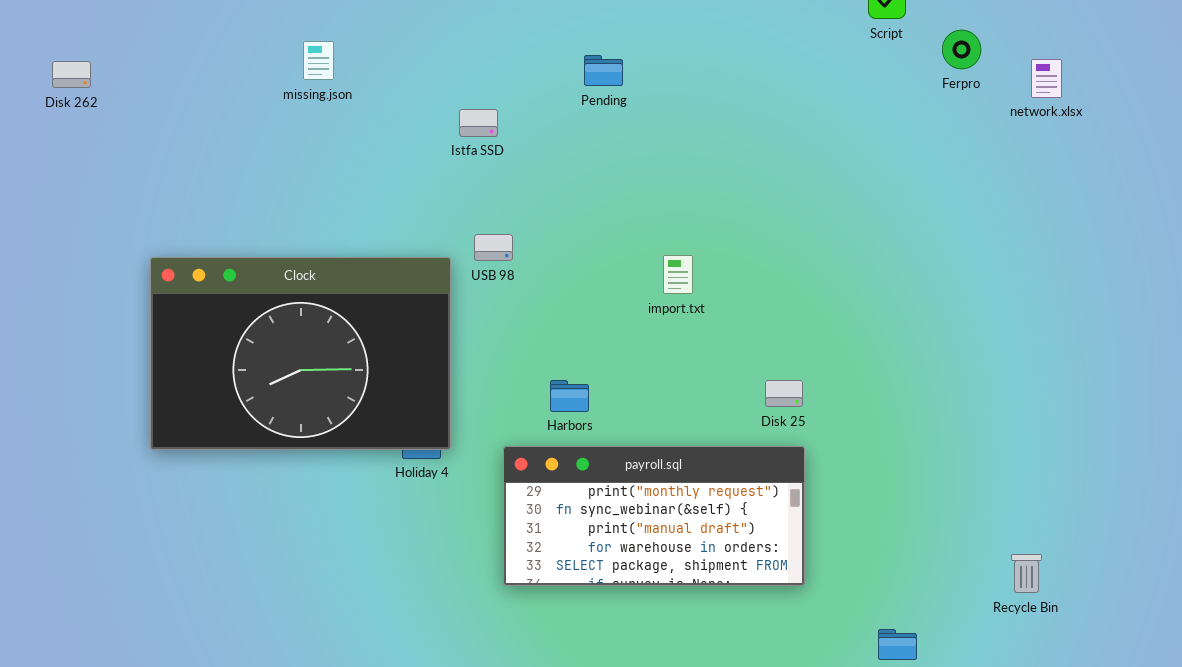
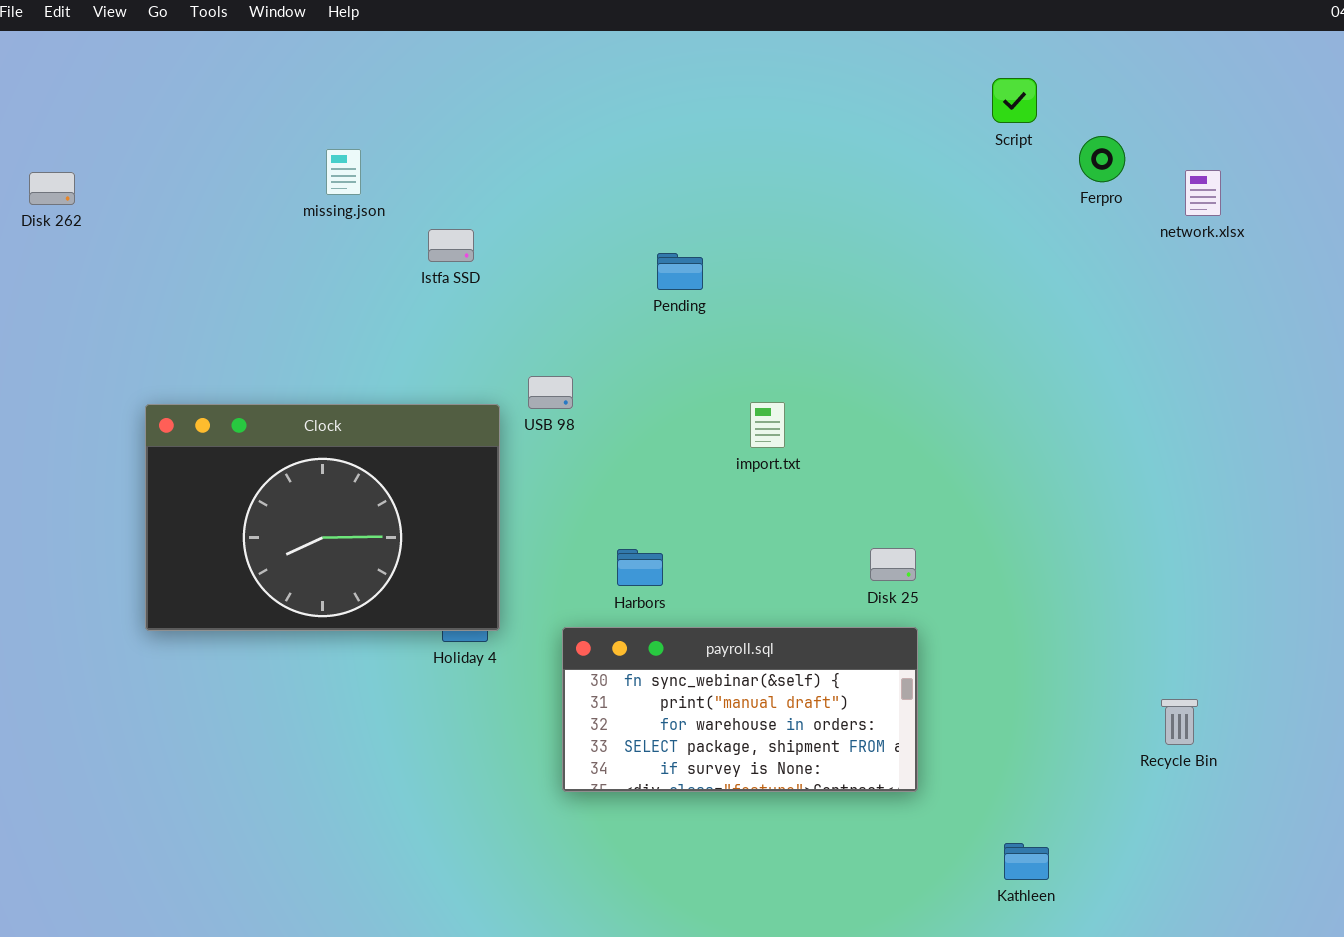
Pending: [584,55,623,86] -> [657,253,703,290], moved
Istfa SSD: [459,109,498,137] -> [428,229,474,262], moved
payroll.sql: [503,446,805,586] -> [562,627,918,792], scrolled down 1 row
Recycle Bin: [1011,554,1042,593] -> [1161,699,1198,745], moved

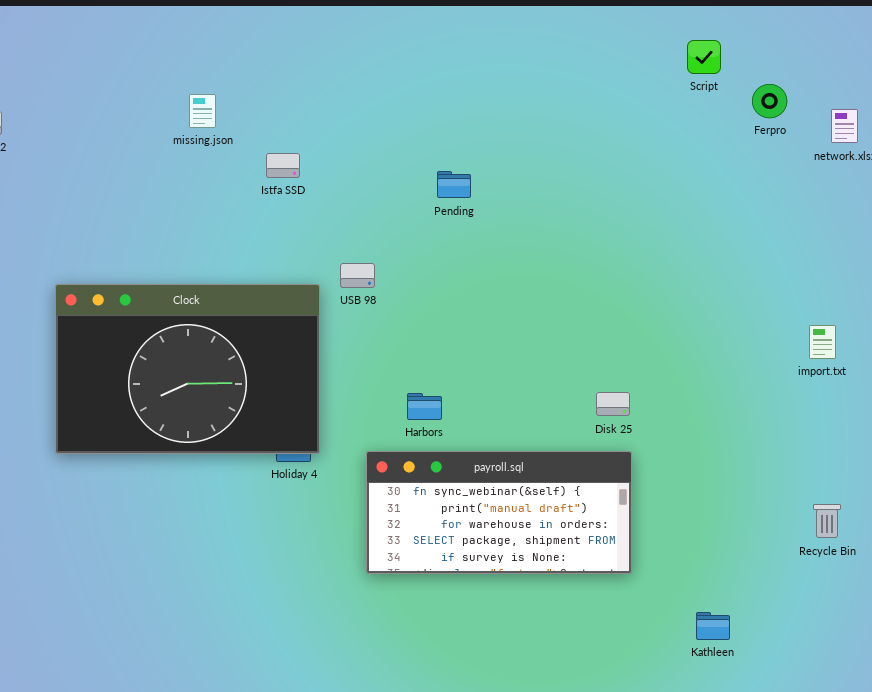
import.txt: [750,402,785,448] -> [809,325,836,359], moved

